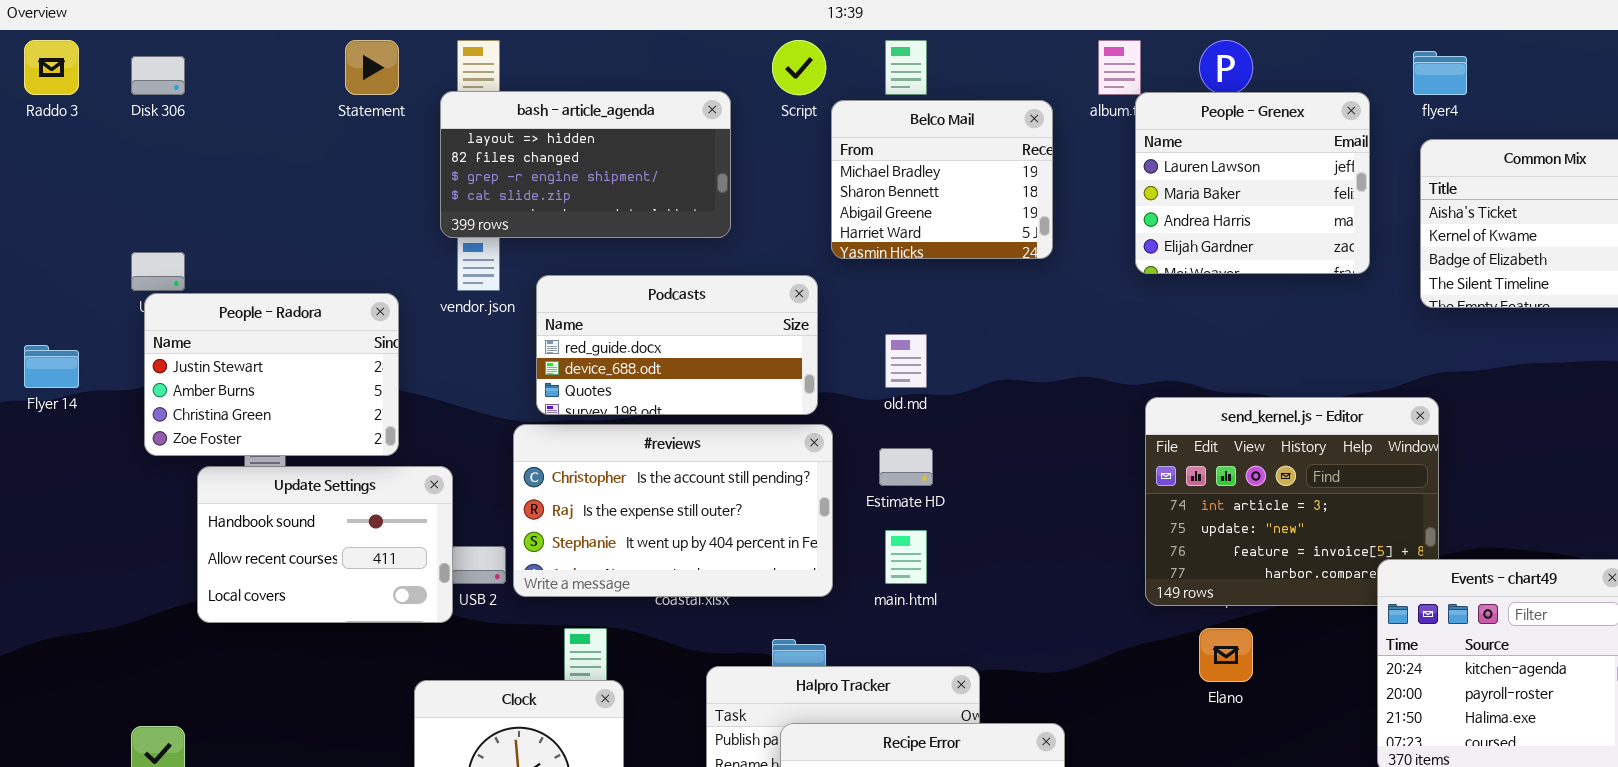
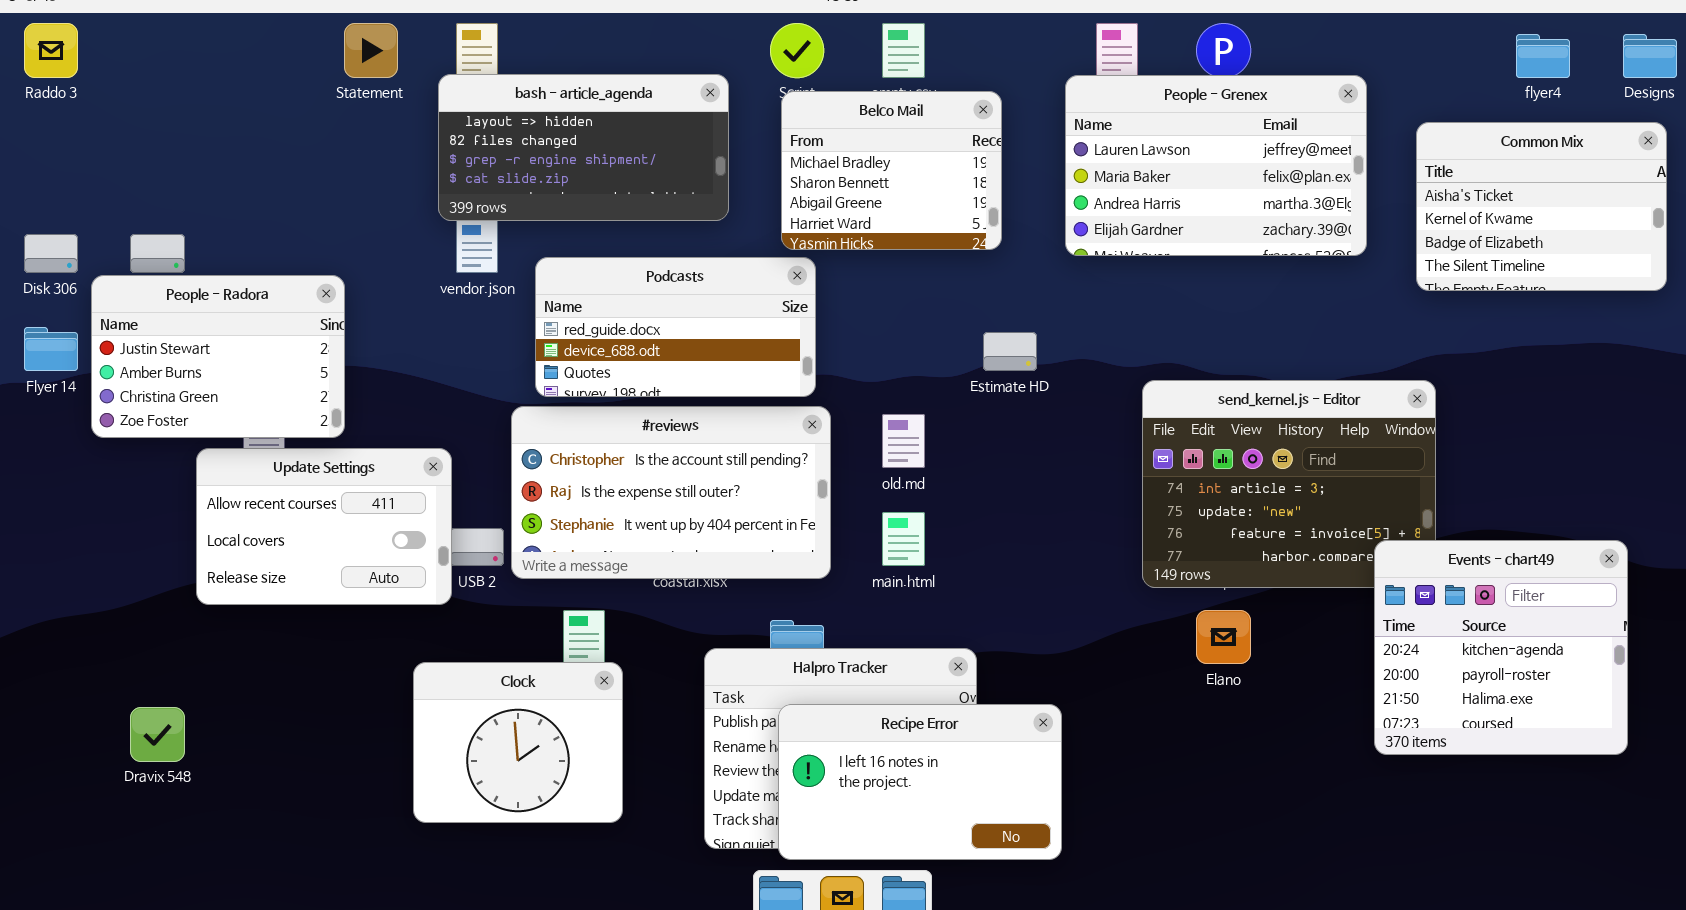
flyer4: [1413,51,1467,95] -> [1516,34,1570,78], moved
Disk 306: [131,56,185,95] -> [24,234,78,273], moved
People - Grenex: [1135,92,1370,274] -> [1065,75,1367,256], resized
Belco Mail: [831,100,1053,259] -> [781,91,1002,250], moved
People - Radora: [144,293,399,456] -> [91,275,345,438], moved
old.md: [885,334,927,388] -> [882,414,925,468], moved
Estimate HD: [879,448,933,486] -> [983,332,1037,371], moved
Update Settings: [197,466,453,623] -> [196,448,452,605], scrolled down 1 row

